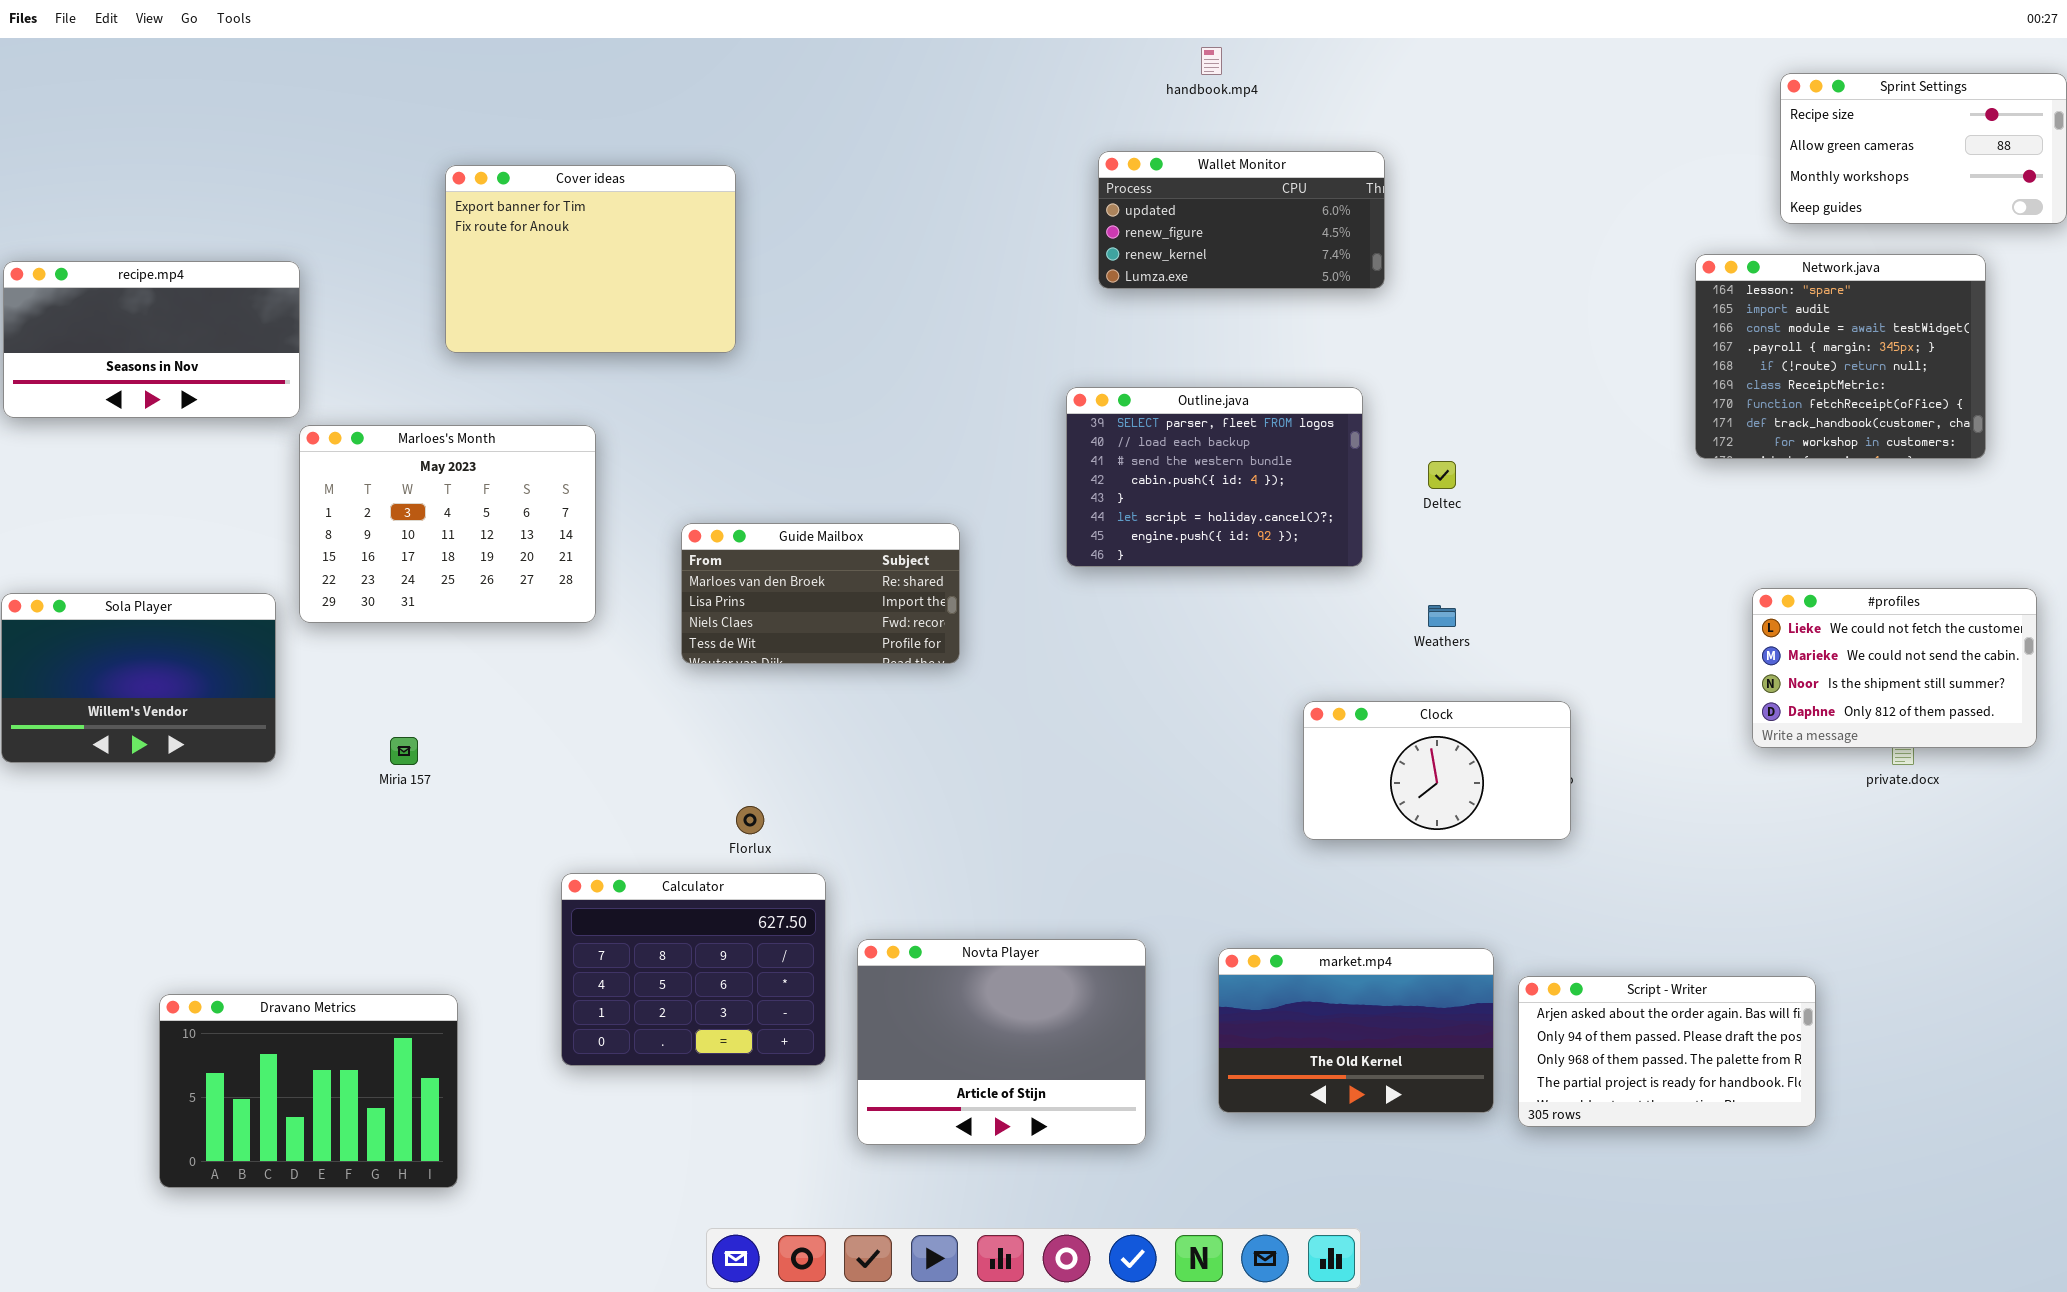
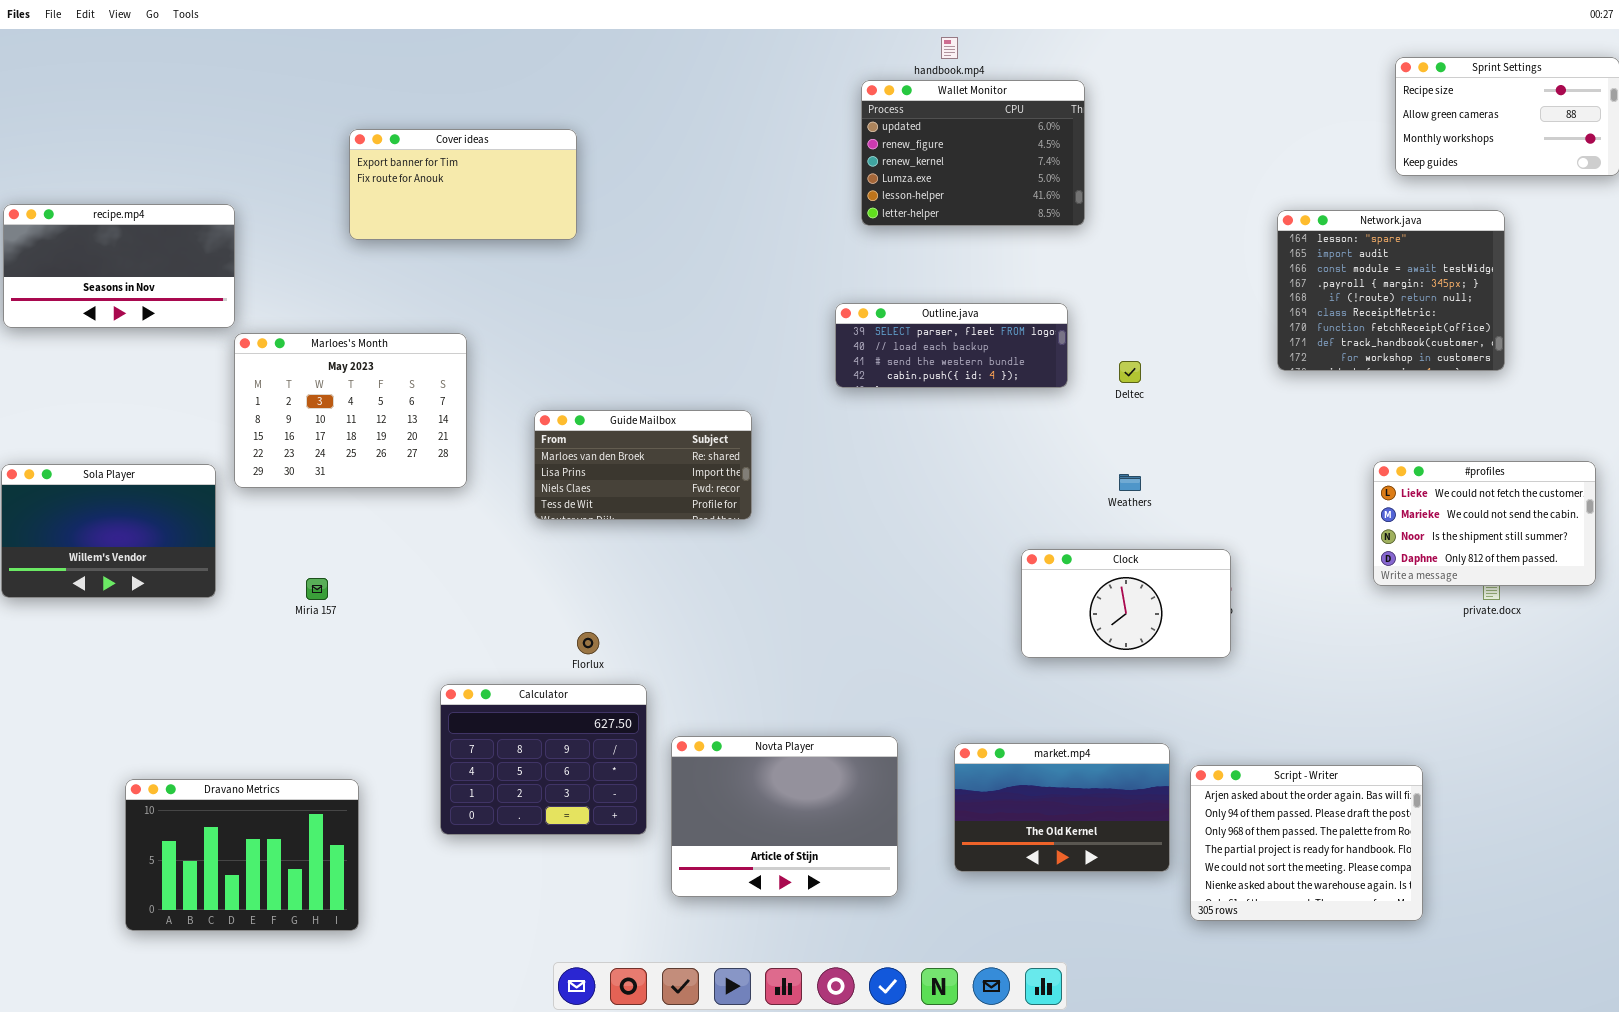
Wallet Monitor: [1098,151,1385,289] -> [861,80,1085,226], resized
Cover ideas: [445,165,736,353] -> [349,129,577,240], resized
Network.java: [1695,254,1986,459] -> [1277,210,1505,371], moved
Outline.java: [1066,387,1363,567] -> [835,303,1068,388], resized
Script - Writer: [1518,976,1816,1127] -> [1190,765,1423,921], resized

